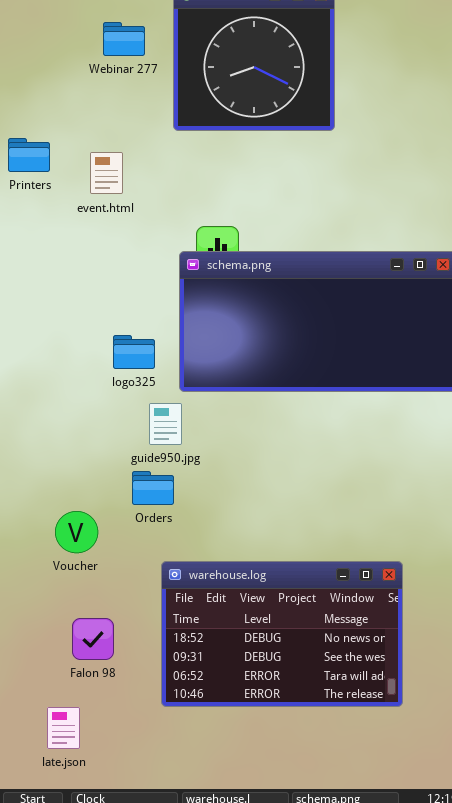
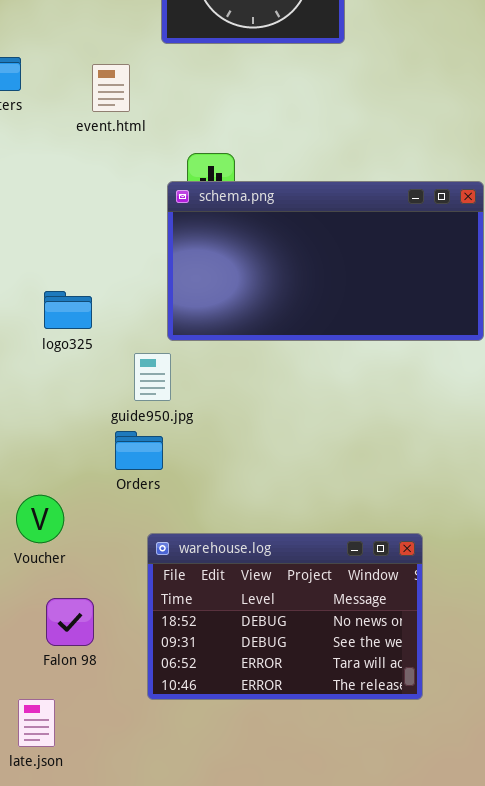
event.html: [90,152,123,194] -> [92,64,130,112], moved
logo325: [113,335,155,369] -> [44,291,92,329], moved
Voucher: [55,511,98,553] -> [16,495,64,543], moved

